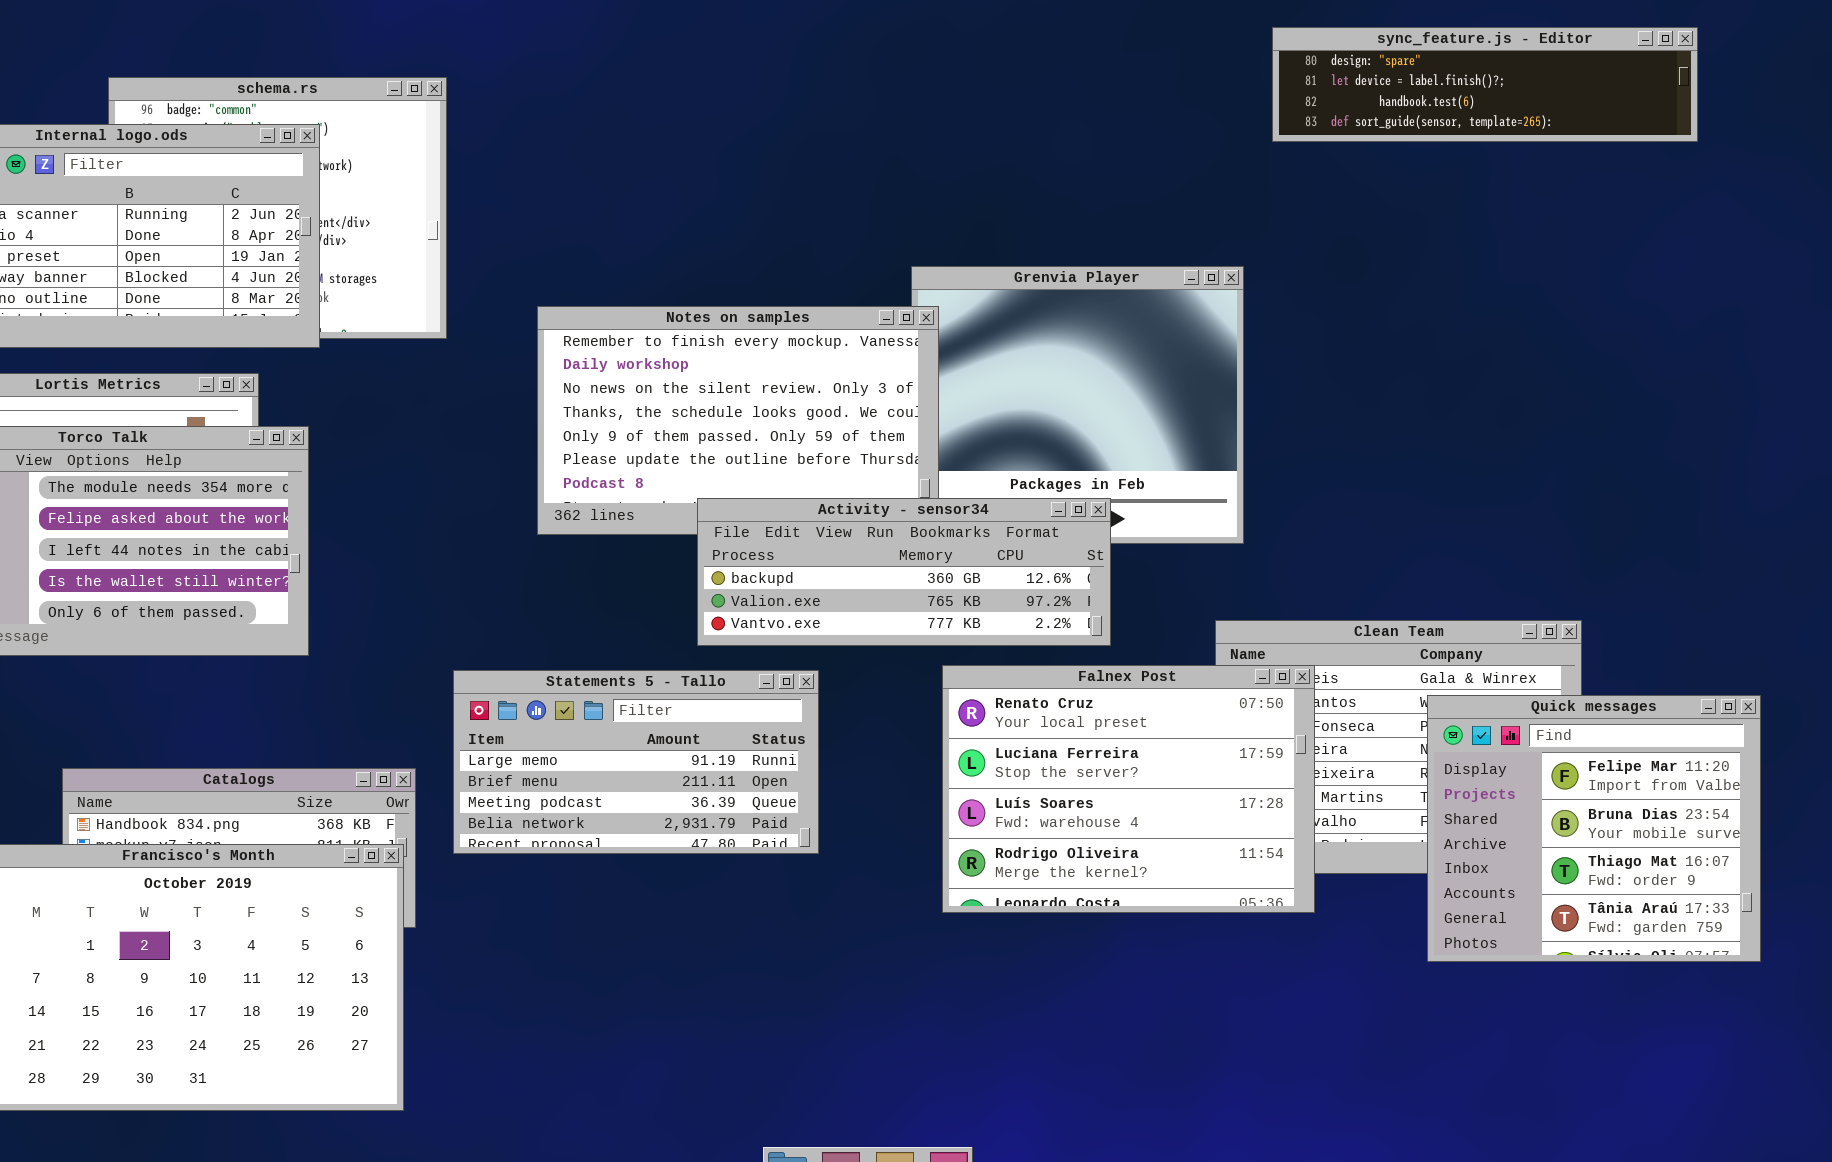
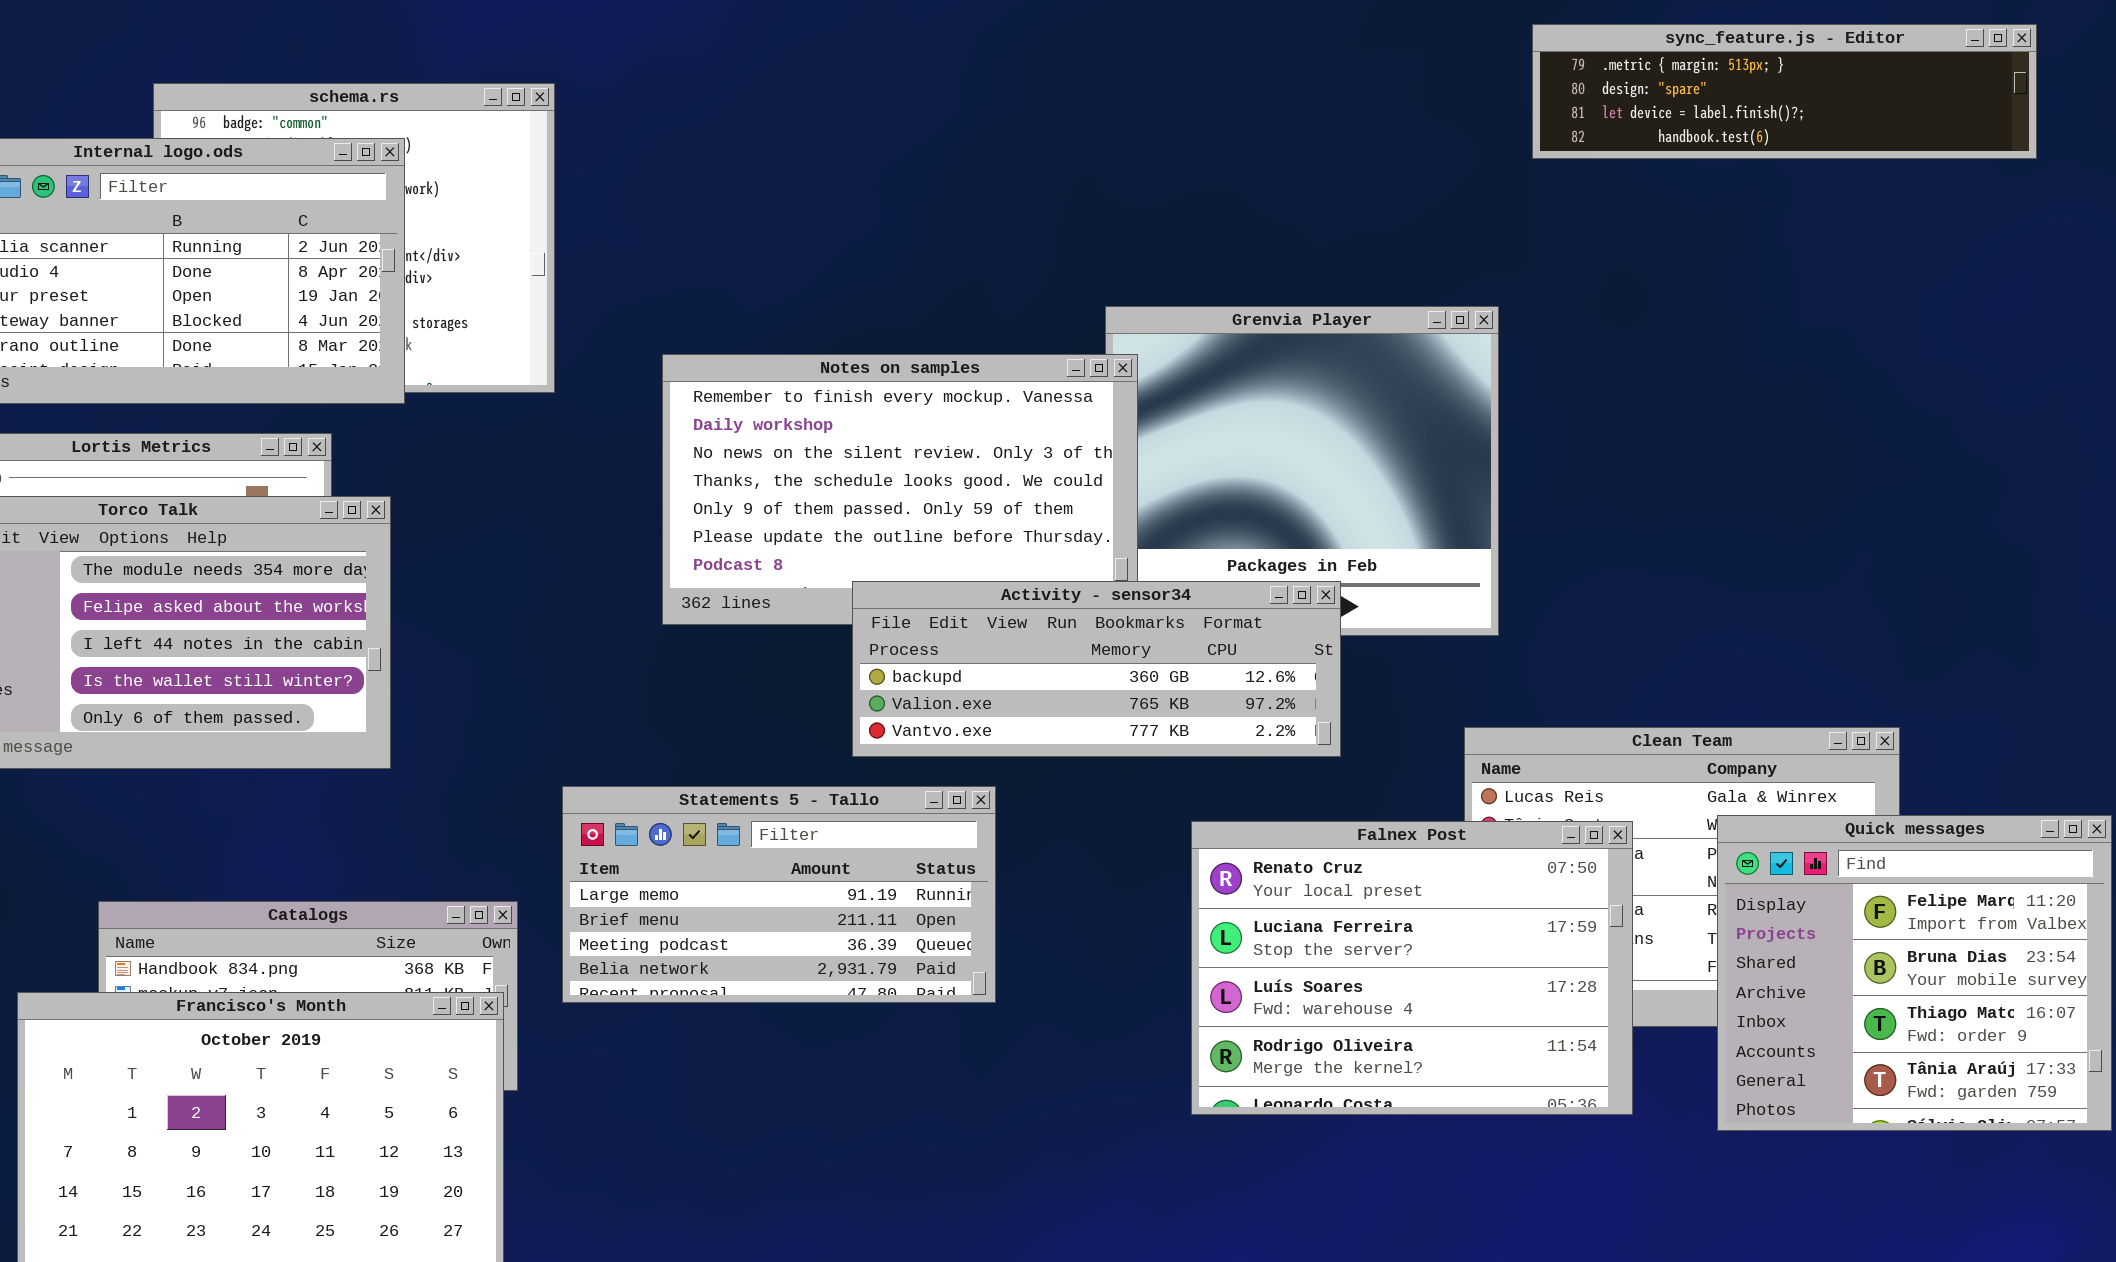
sync_feature.js - Editor: [1272,27,1698,142] -> [1532,24,2037,159], scrolled up 1 row
Falnex Post: [942,665,1315,913] -> [1191,821,1633,1115], moved

